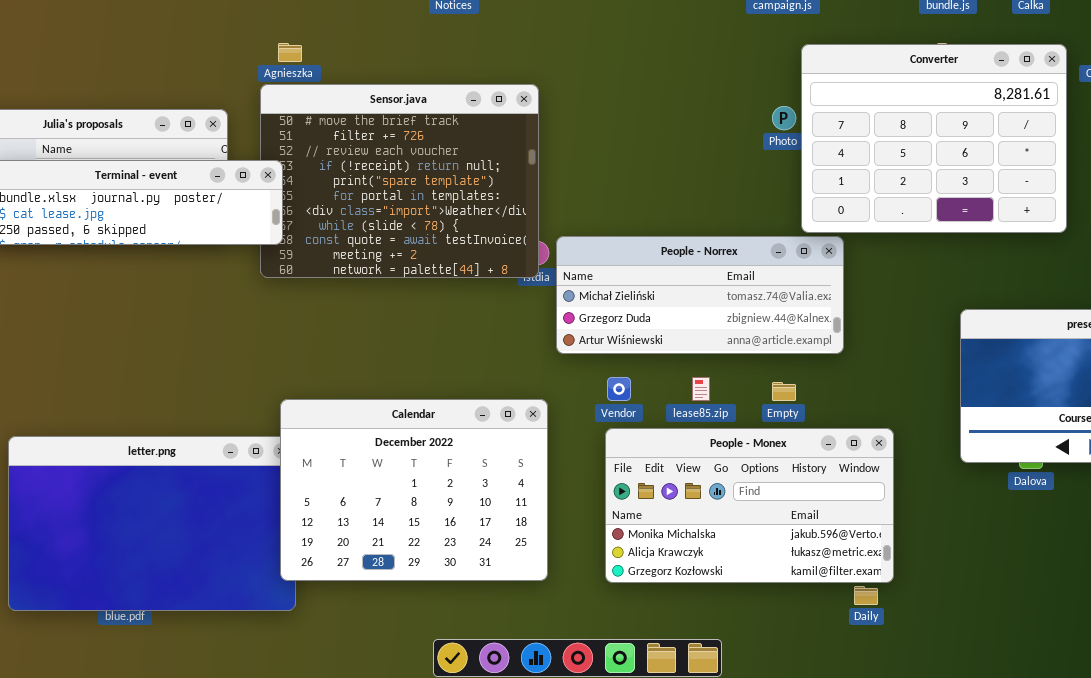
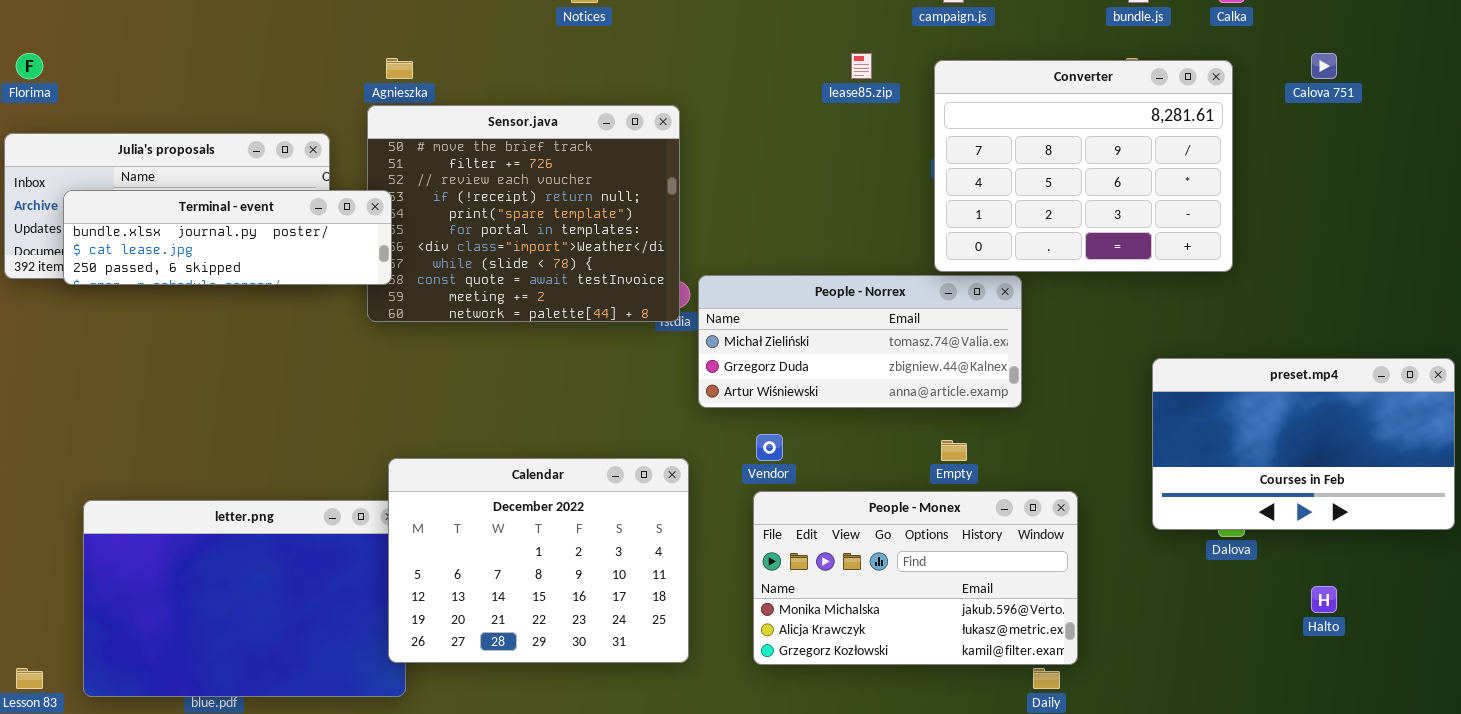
Converter: [801,44,1067,233] -> [934,60,1233,272], moved
lease85.zip: [692,377,710,401] -> [851,53,872,79], moved

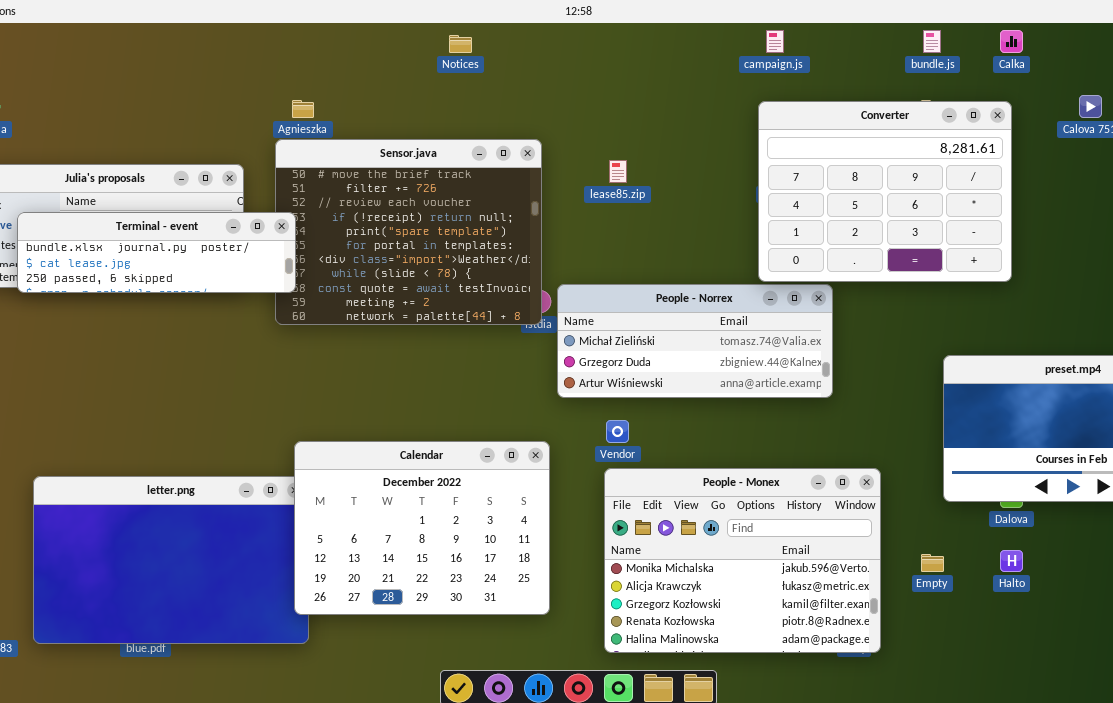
lease85.zip: [851,53,872,79] -> [609,160,627,183], moved
Empty: [941,440,967,461] -> [921,554,944,572], moved
People - Monex: [753,491,1078,665] -> [604,468,881,653], resized
Halto: [1311,586,1337,613] -> [1000,550,1023,572], moved

